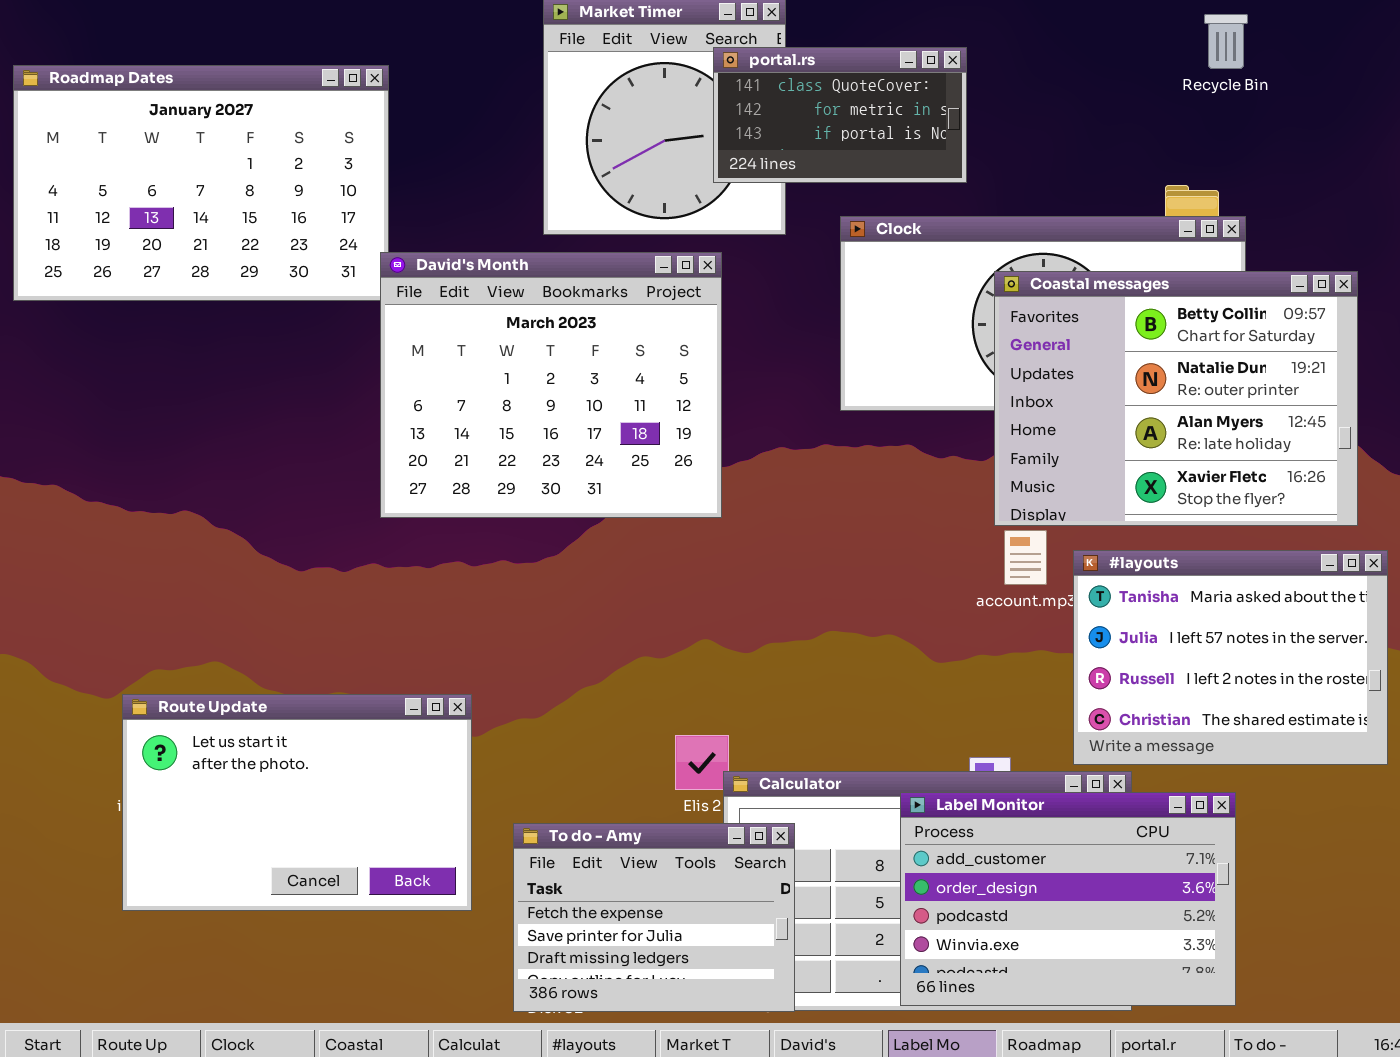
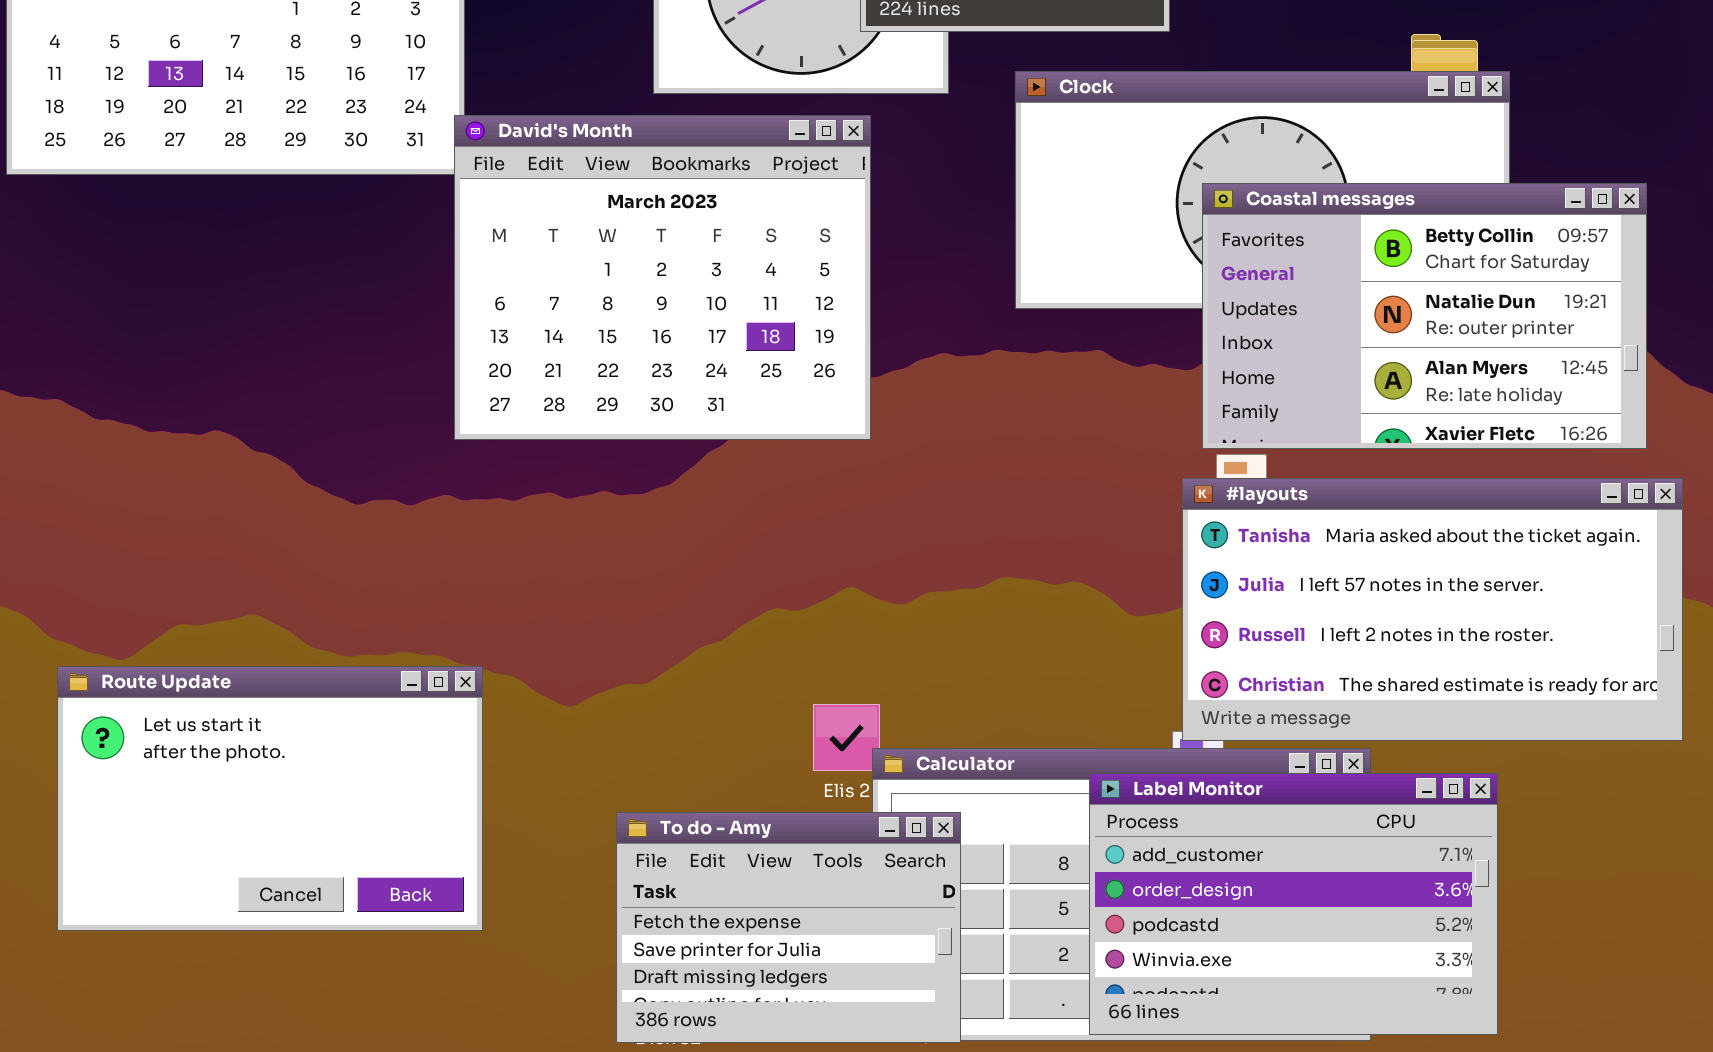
Coastal messages: [994,271,1358,526] -> [1202,183,1647,449], resized
#layouts: [1073,550,1388,765] -> [1182,478,1683,741], resized
Route Update: [122,694,472,911] -> [57,666,483,931], moved

